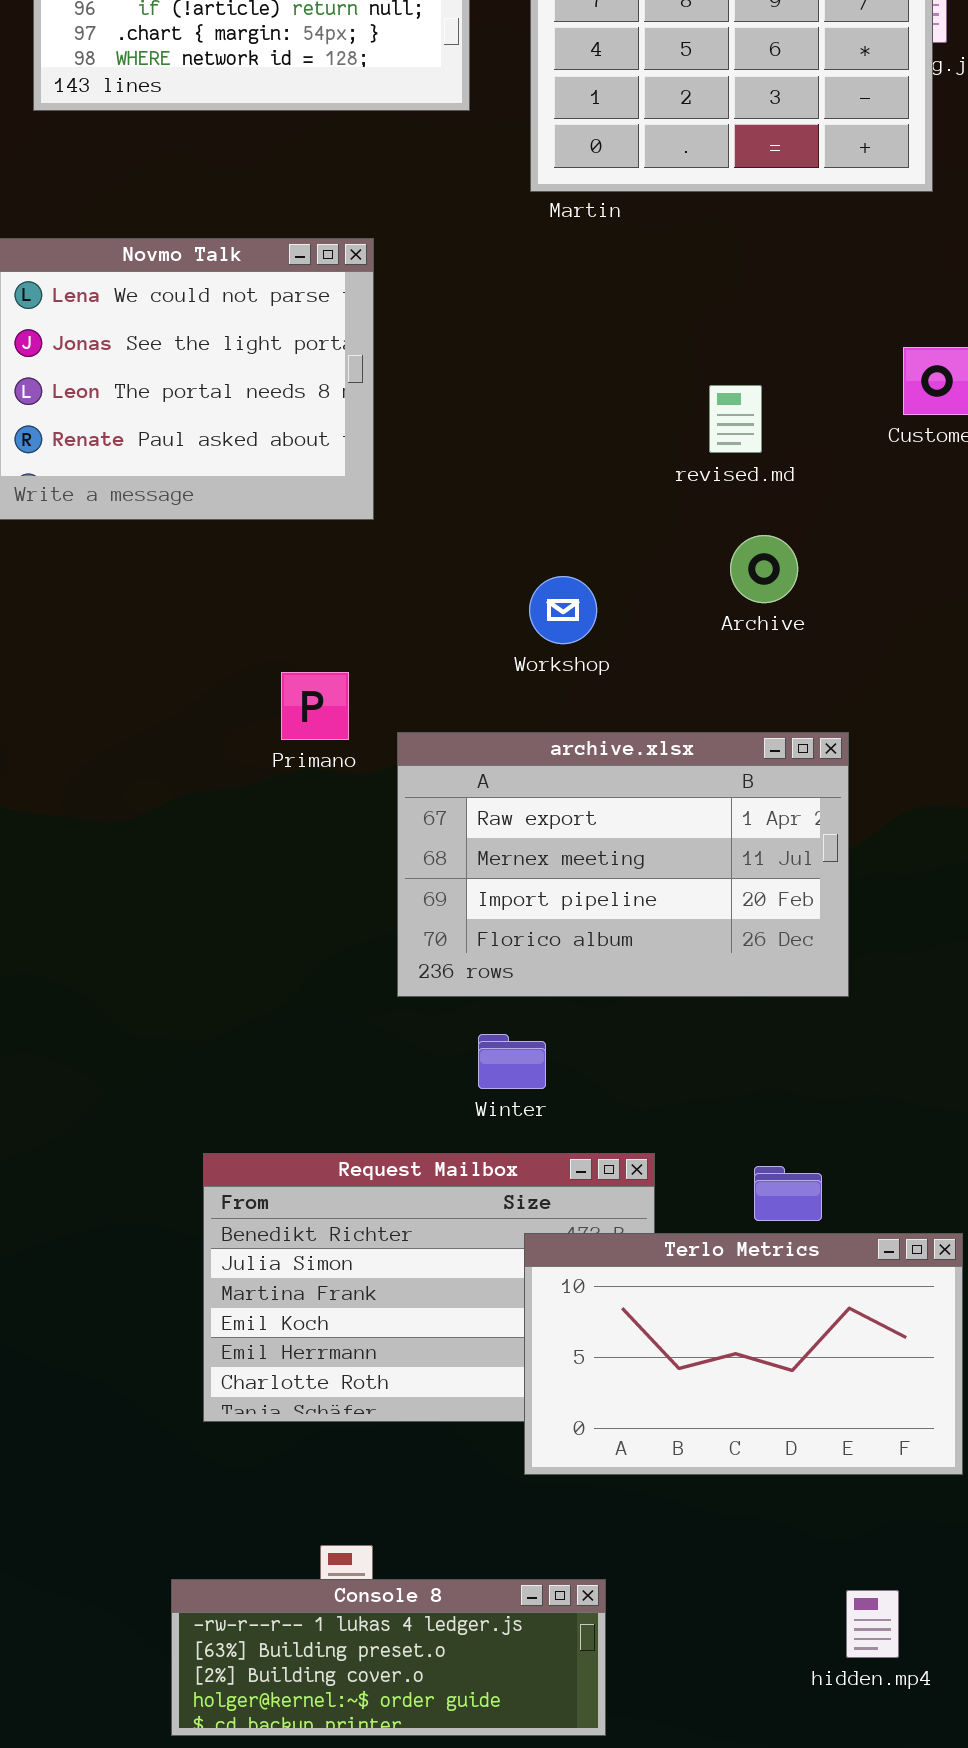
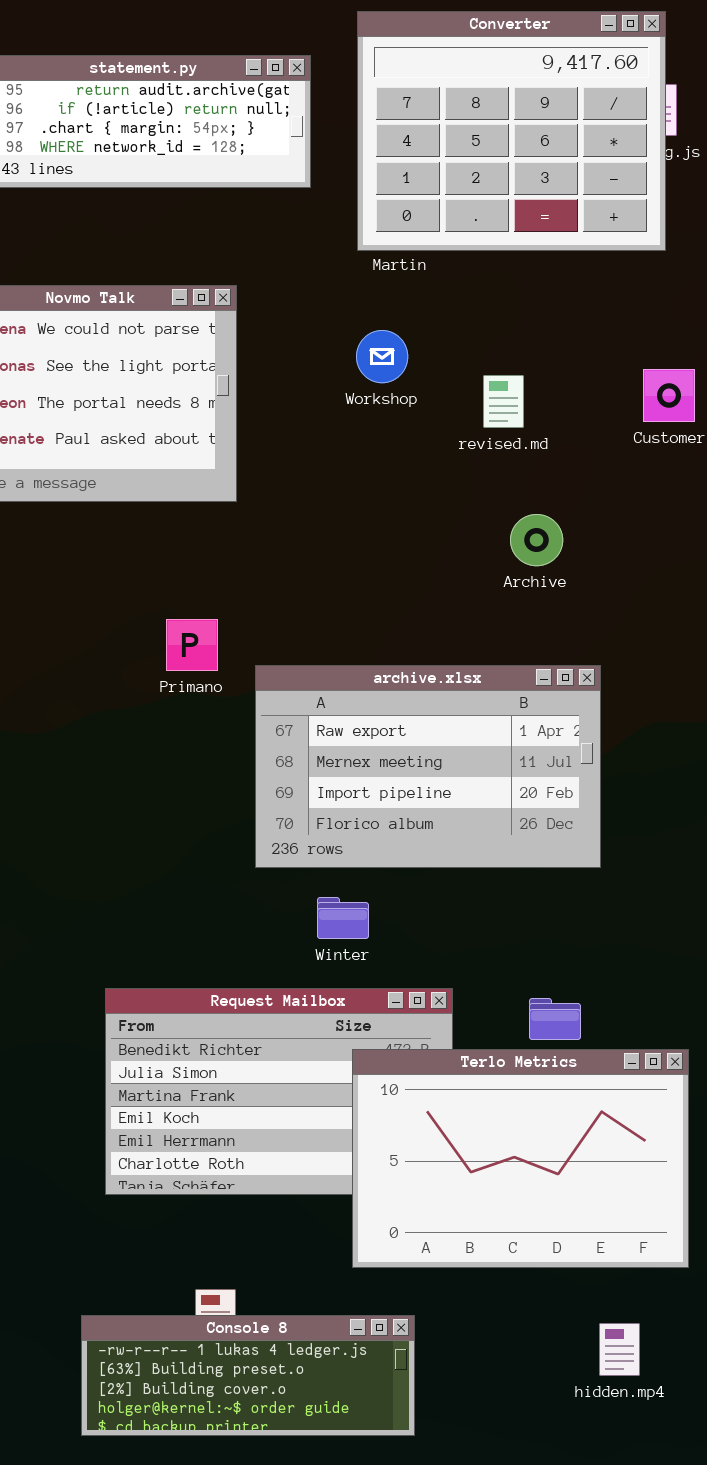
revised.md: [709,385,762,453] -> [483,375,524,428], moved
Workshop: [529,576,597,644] -> [356,330,408,383], moved
Terlo Metrics: [524,1233,963,1475] -> [352,1049,689,1268], resized

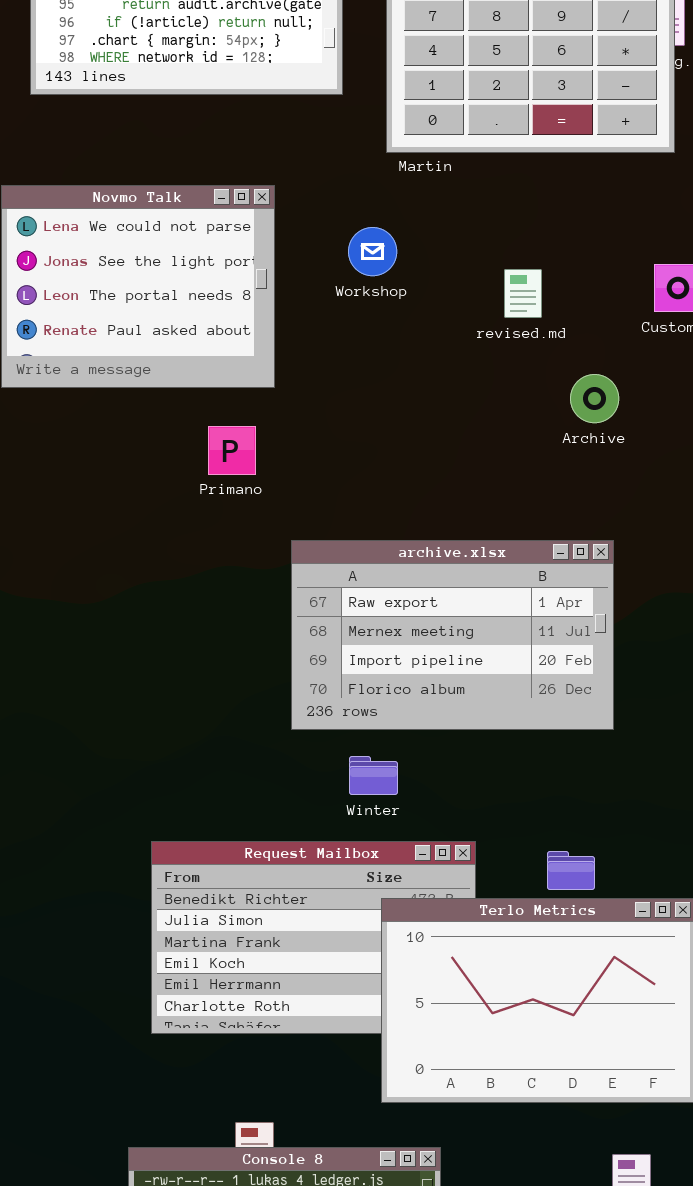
Workshop: [356,330,408,383] -> [348,227,397,276], moved
Archive: [510,514,563,566] -> [570,374,619,423], moved
Primano: [166,619,218,671] -> [208,426,256,475], moved

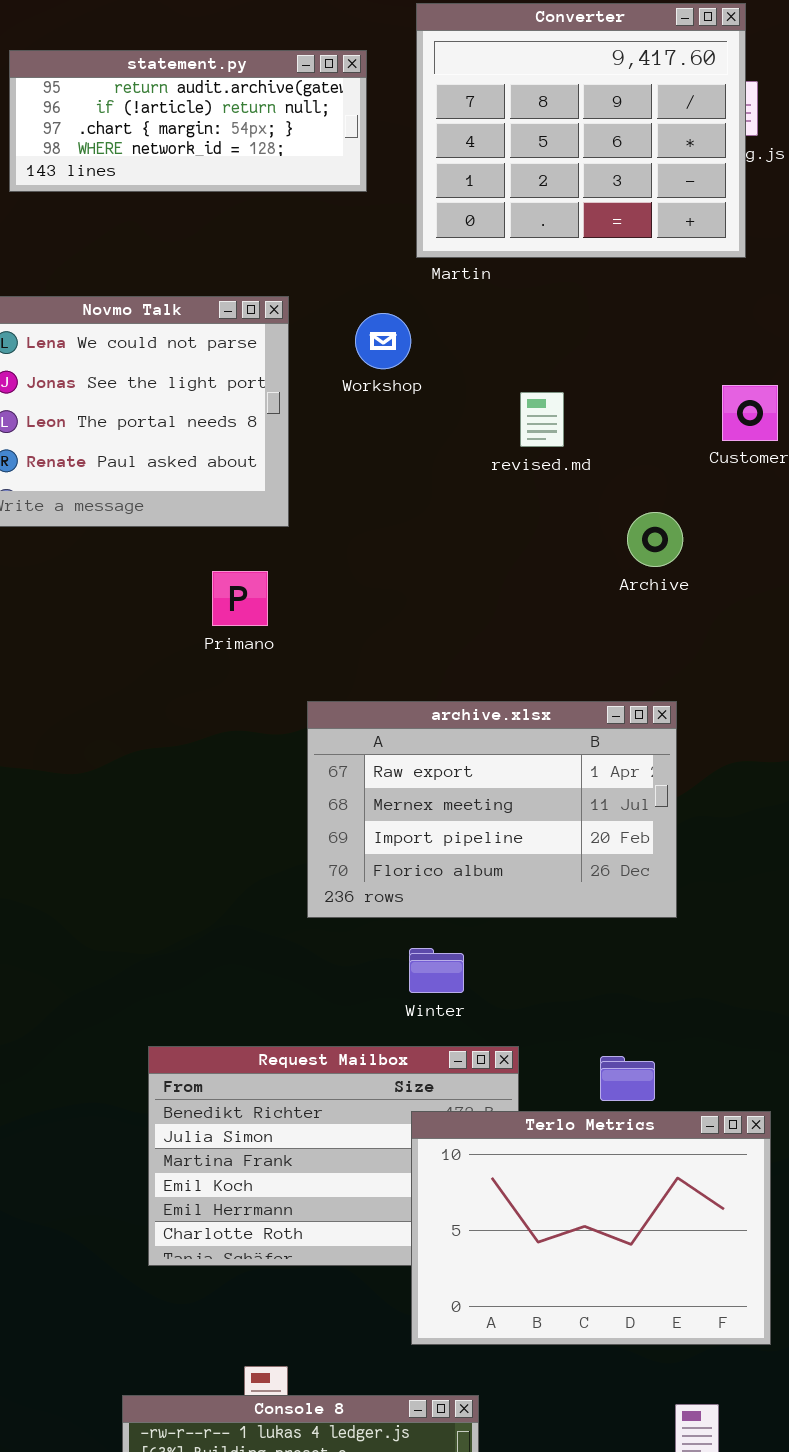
Workshop: [348,227,397,276] -> [355,313,411,369], moved
revised.md: [504,269,542,318] -> [520,392,564,447], moved
Winter: [349,756,398,795] -> [409,948,464,993], moved

